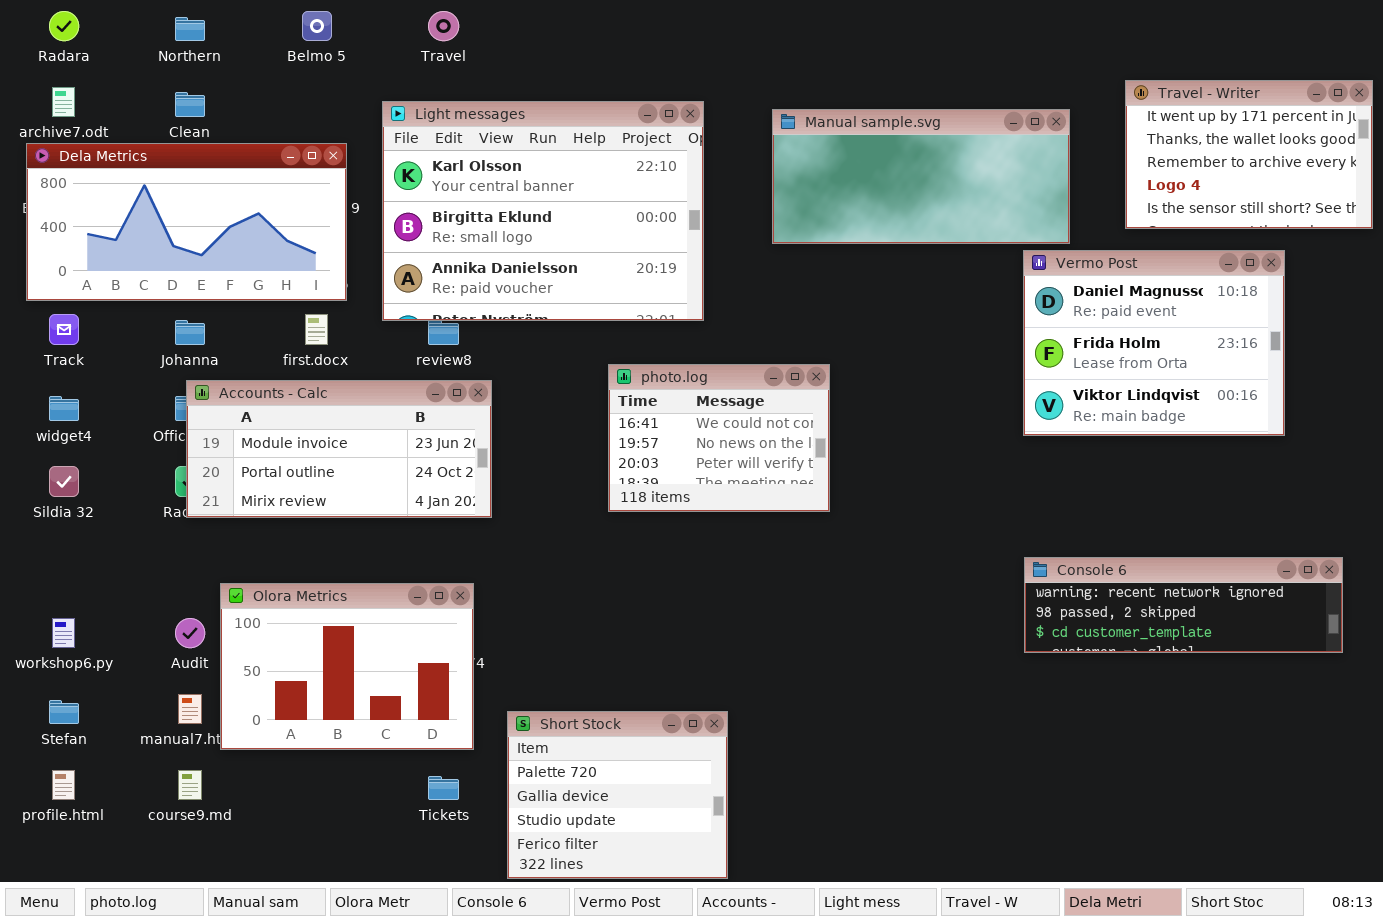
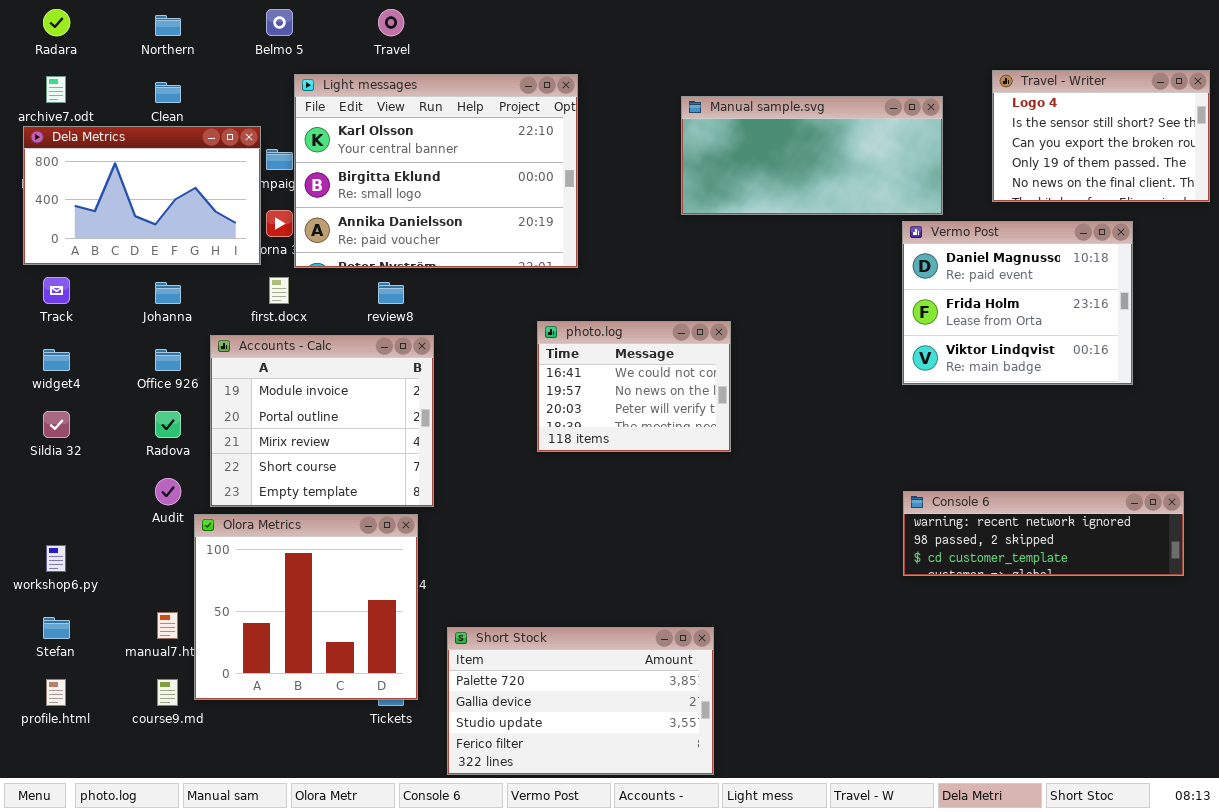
Travel - Writer: [1125,80,1373,229] -> [992,70,1210,202], scrolled down 3 rows
Light messages: [382,101,704,321] -> [294,74,578,268], moved
Dela Metrics: [26,143,347,301] -> [23,126,261,265], resized
Accounts - Calc: [186,380,492,518] -> [210,335,434,507], resized
Olora Metrics: [220,583,474,750] -> [194,514,418,700], resized
Audit: [175,618,205,648] -> [155,478,181,505], moved
Short Stock: [507,711,728,879] -> [447,627,714,775], resized

